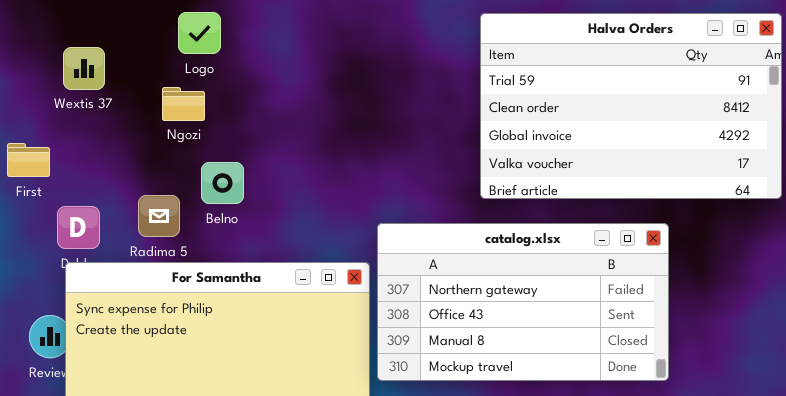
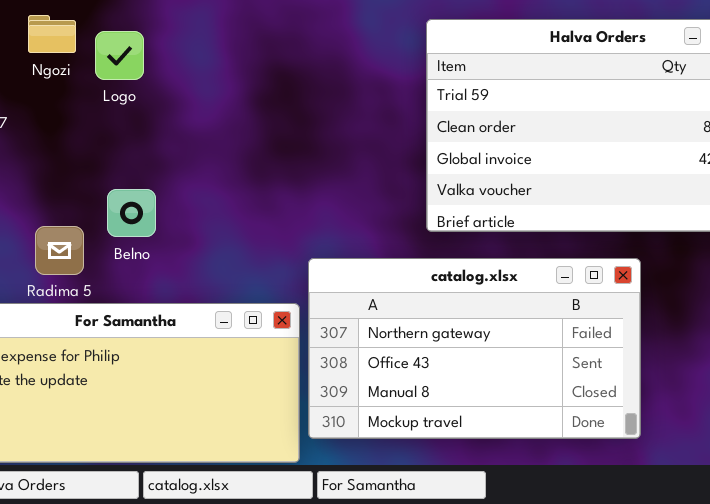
Logo: [178,12,221,54] -> [95,31,144,80], moved
Ngozi: [162,87,205,121] -> [28,15,76,53], moved

